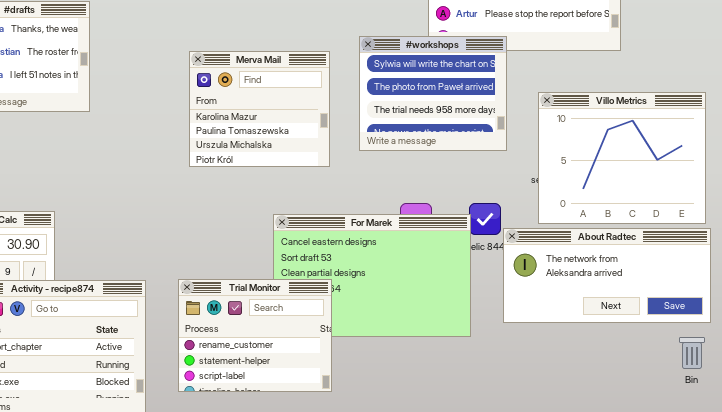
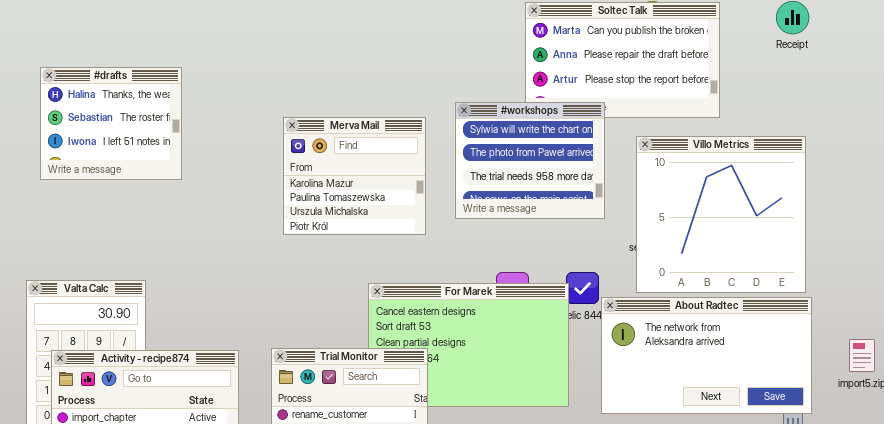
Villo Metrics: [538,92,706,224] -> [636,136,806,293], resized
About Radtec: [503,228,711,323] -> [601,297,812,414], resized

